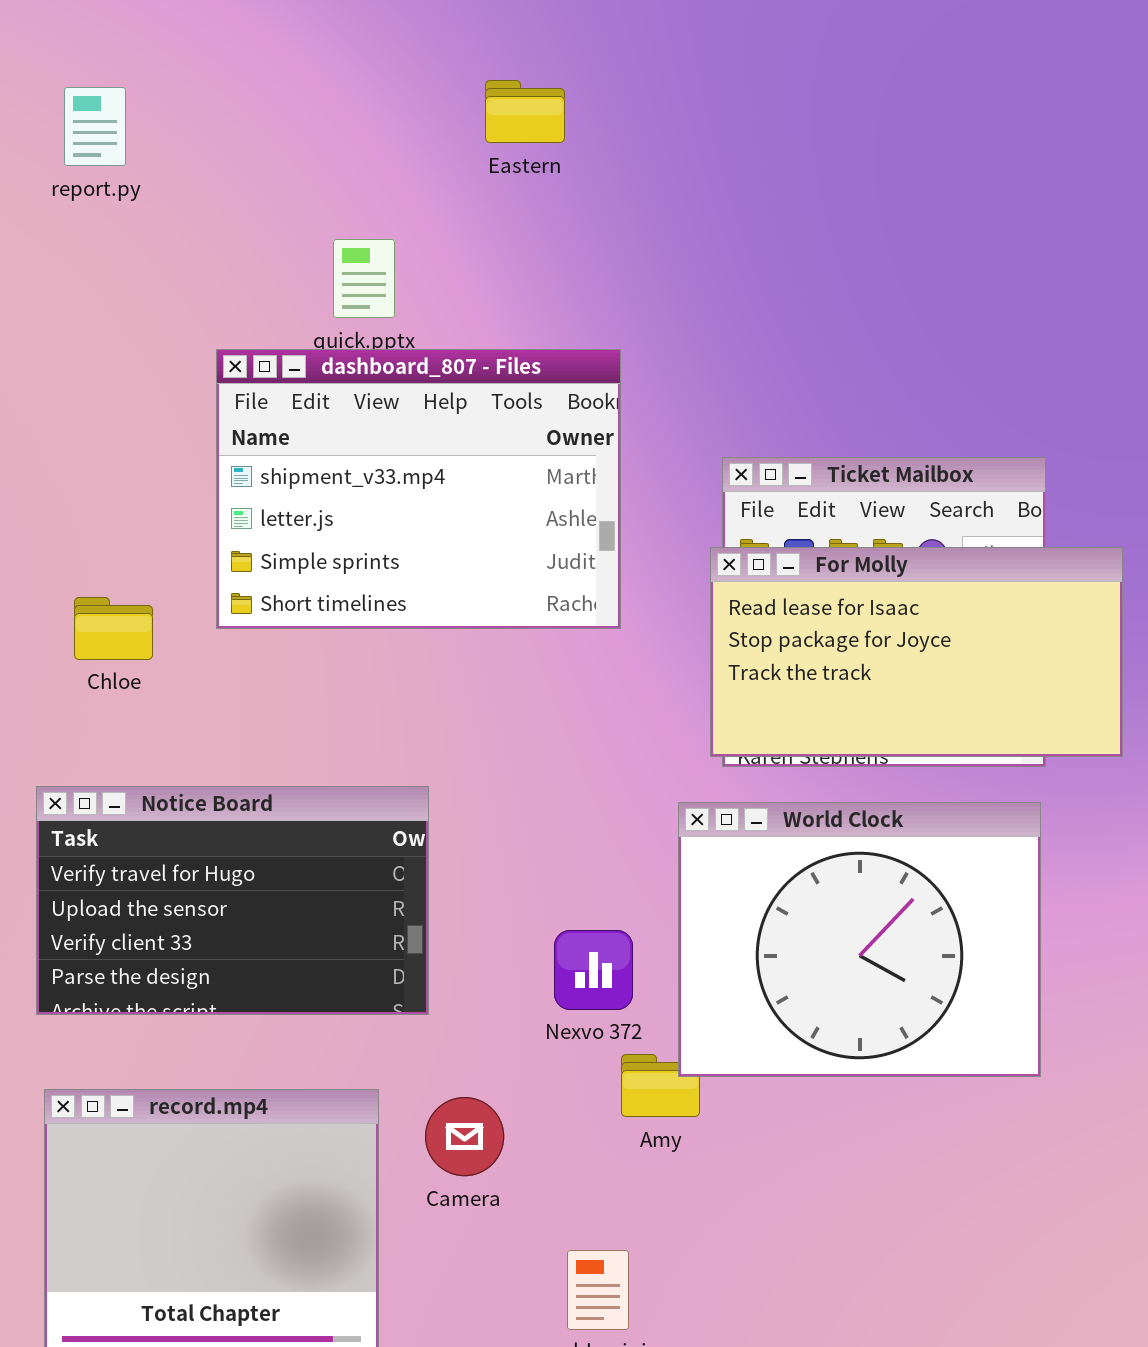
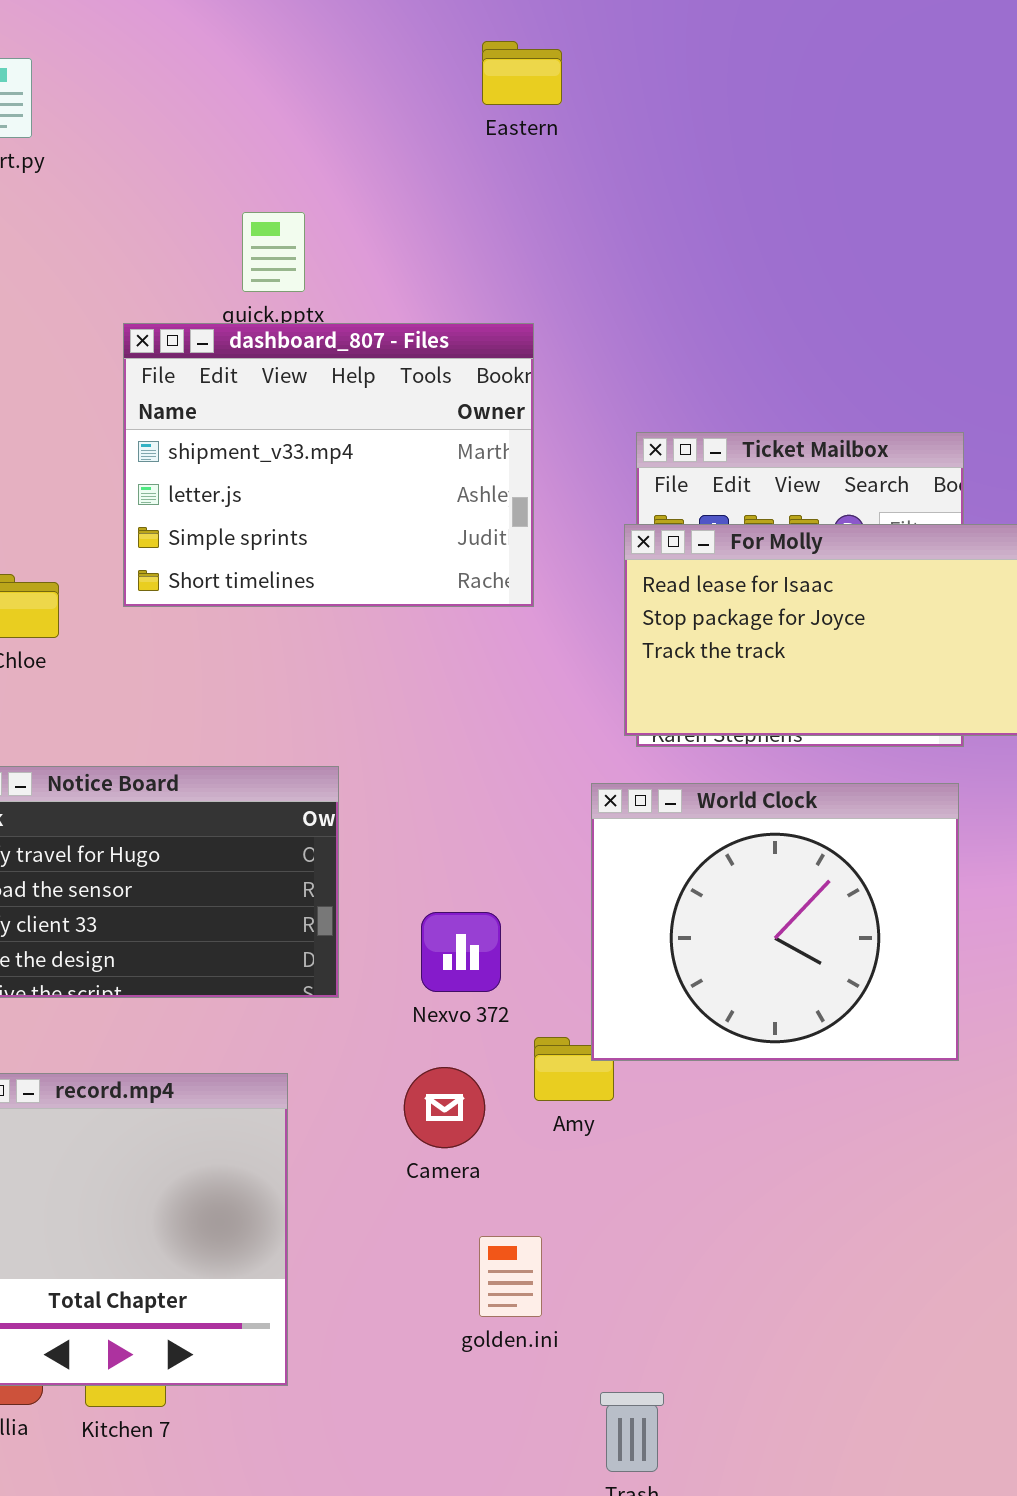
Eastern: [485,80,565,143] -> [482,41,562,105], moved
Nexvo 372: [554,930,633,1010] -> [421,912,501,992], moved
Camera: [425,1097,504,1176] -> [404,1067,485,1148], moved

